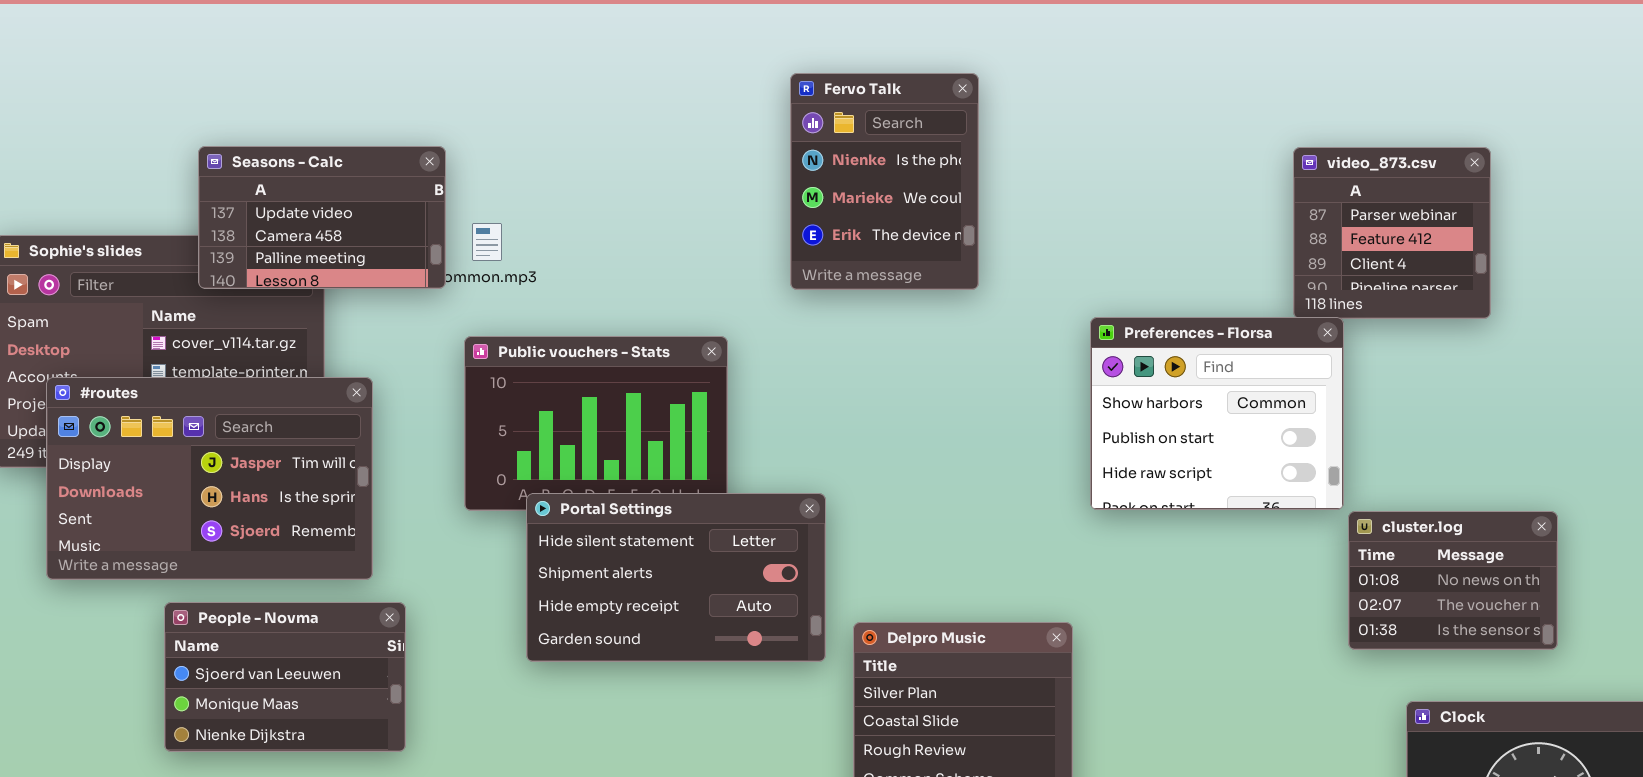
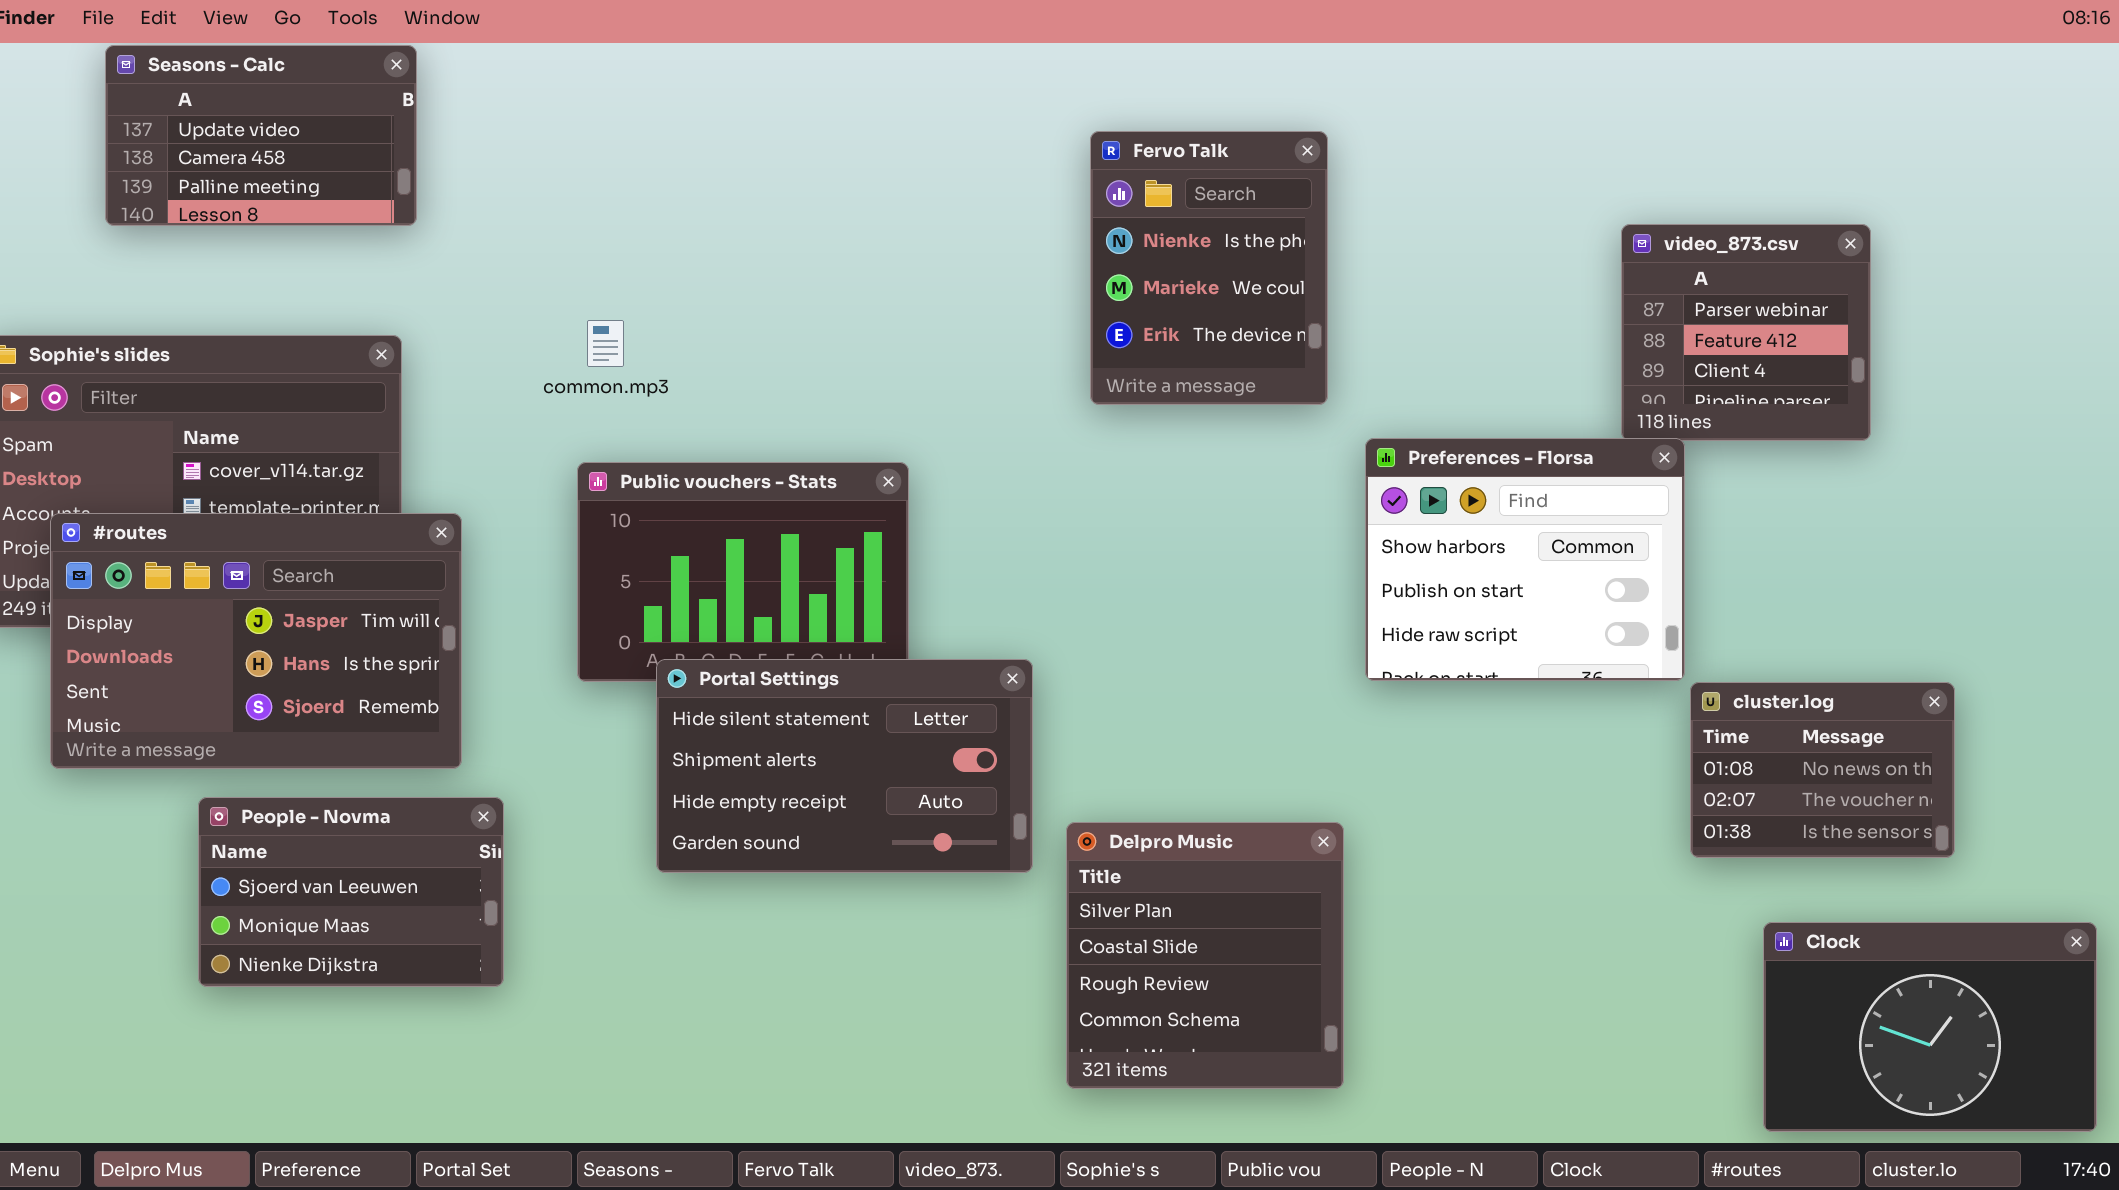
Fervo Talk: [790,73,979,290] -> [1090,131,1328,405], moved
Seasons - Calc: [198,146,446,289] -> [105,45,417,226], moved

